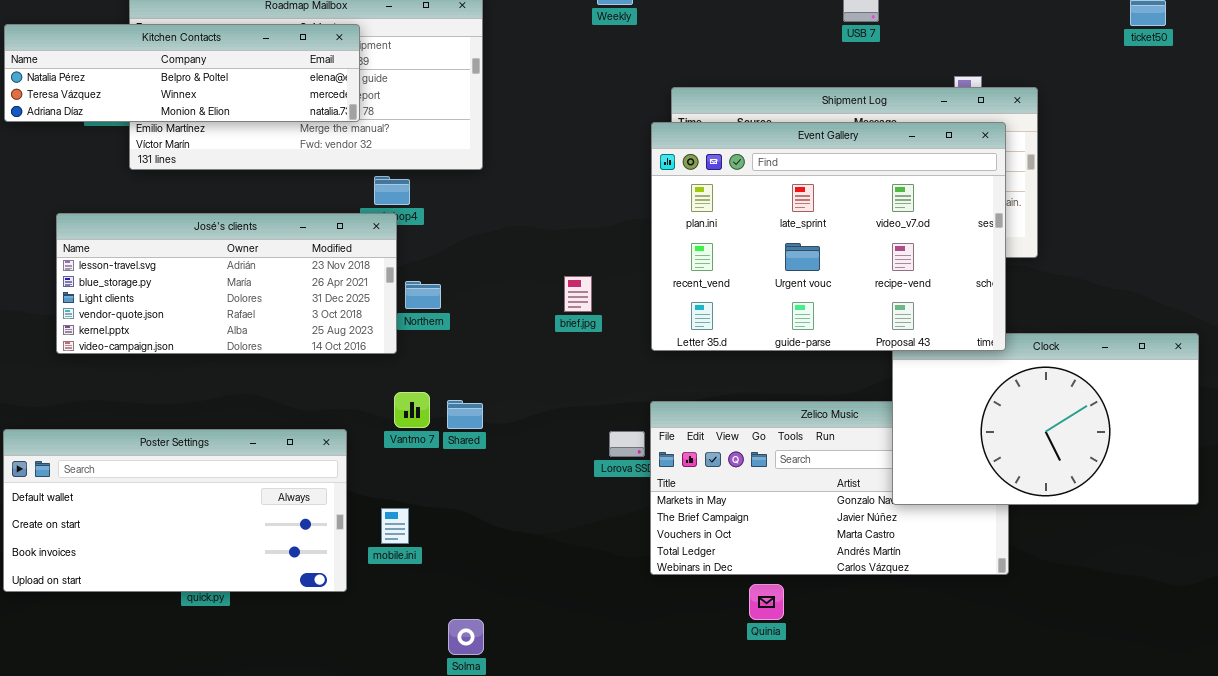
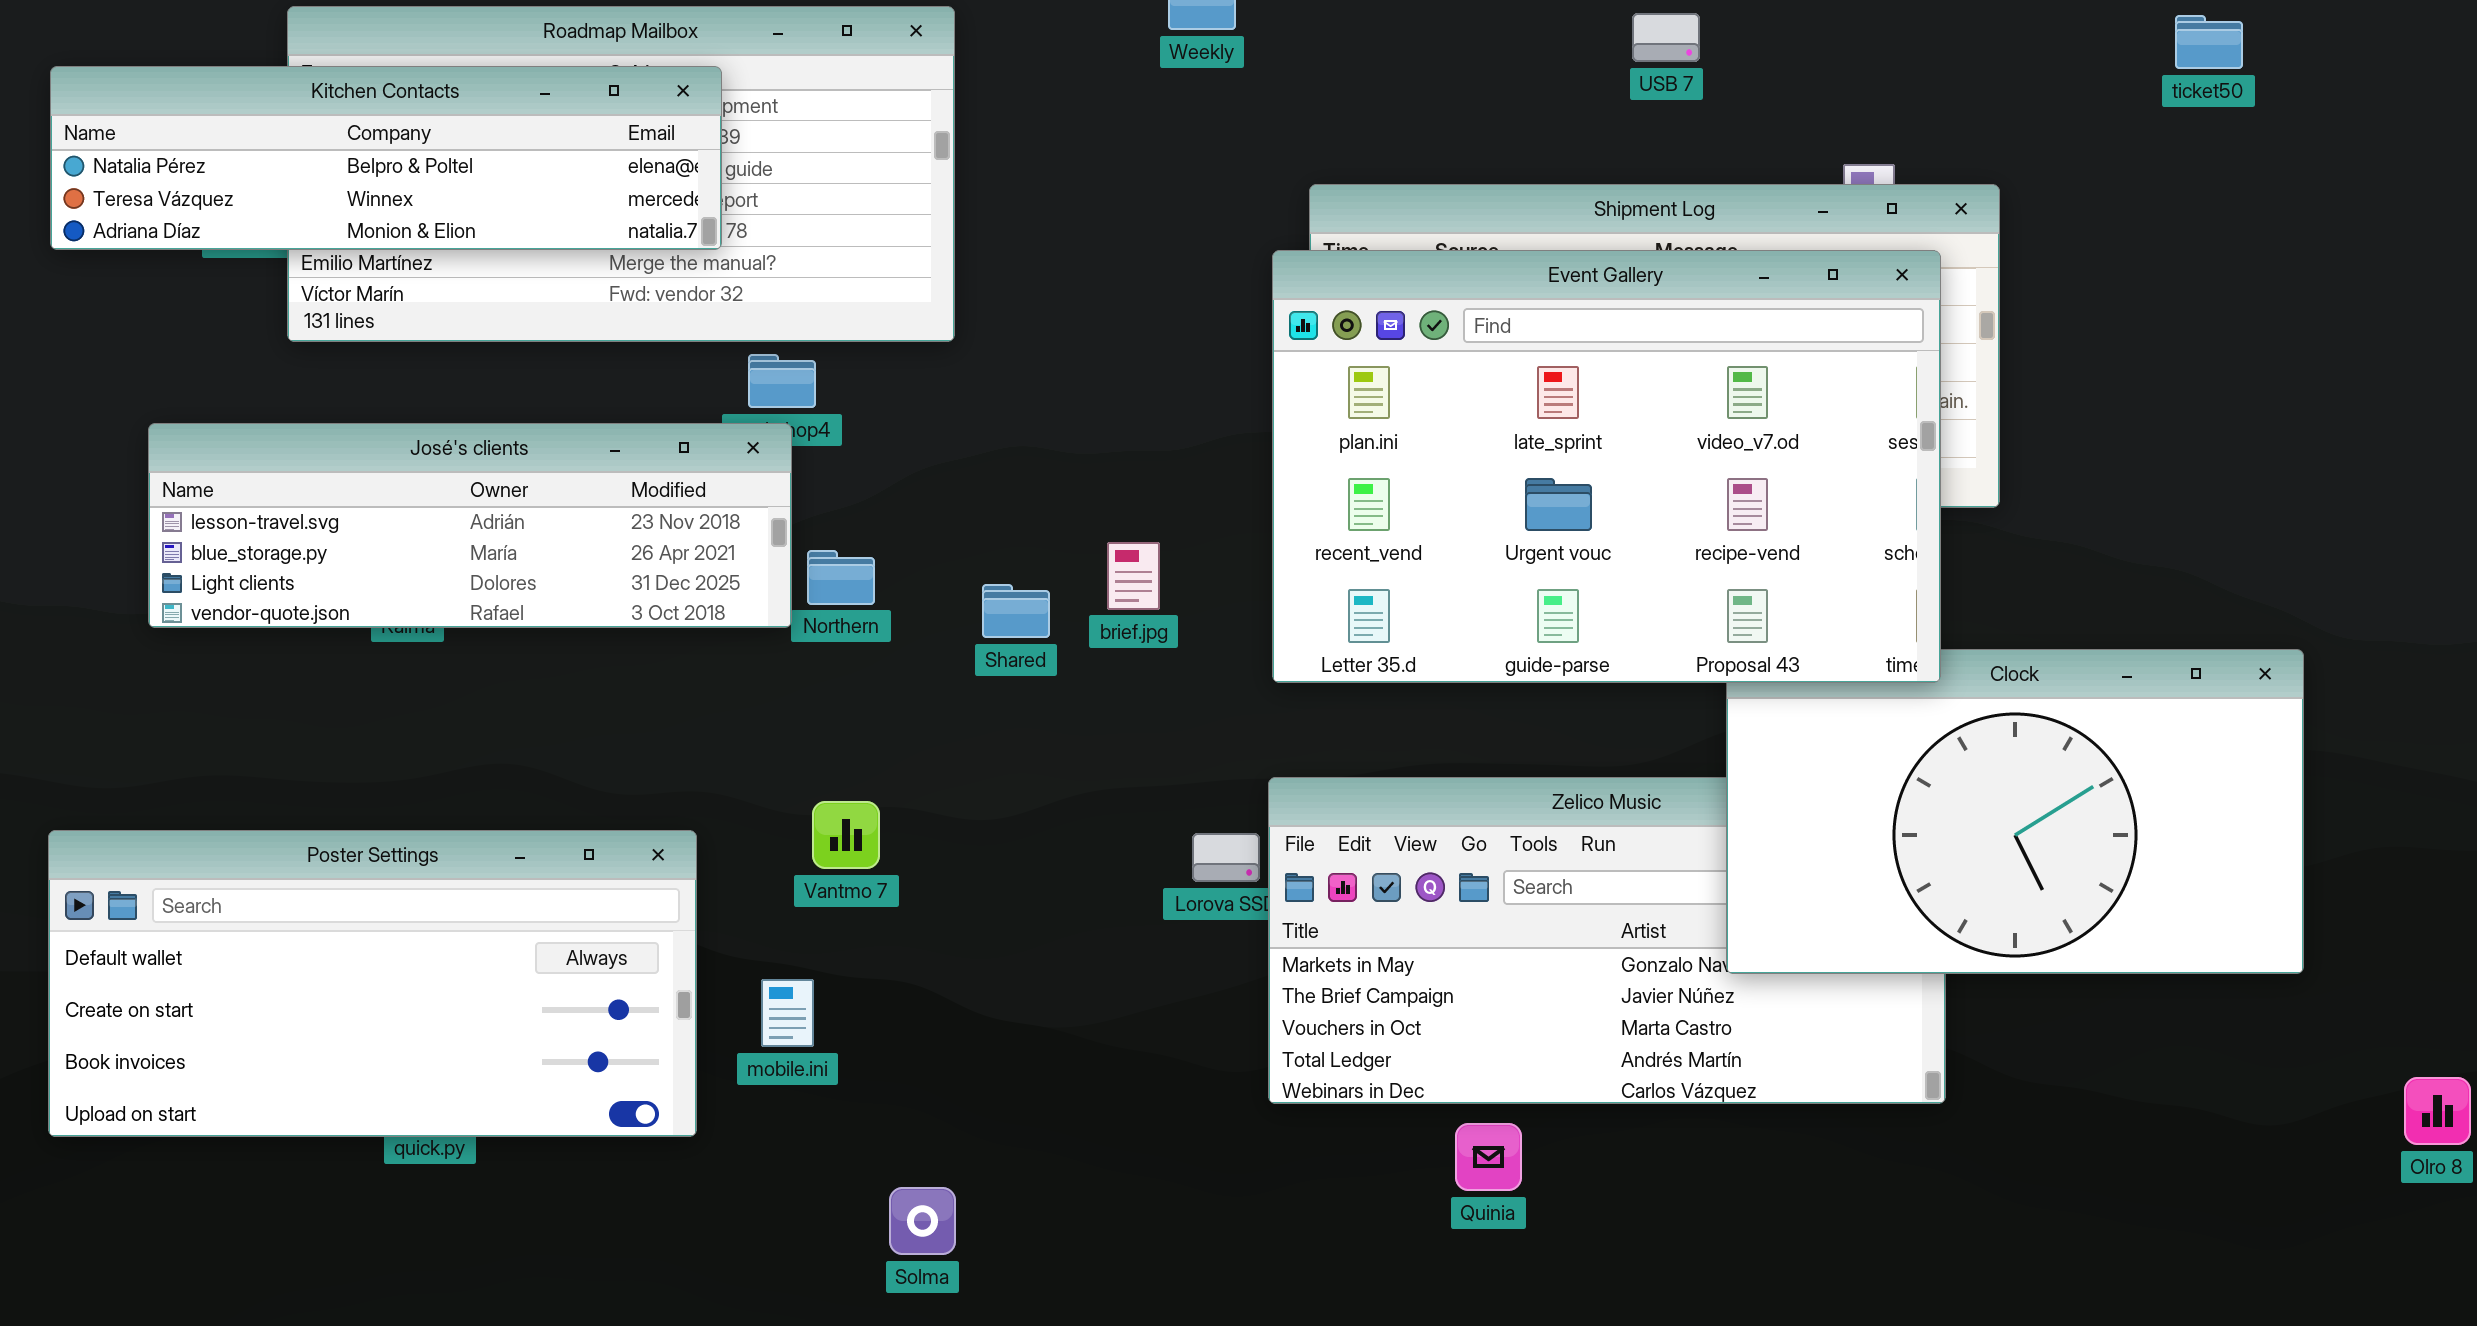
José's clients: [56,213,397,354] -> [148,423,792,628], resized
Vantmo 7: [394,392,430,428] -> [812,801,880,869], moved
Shared: [447,400,483,429] -> [982,584,1050,638], moved

